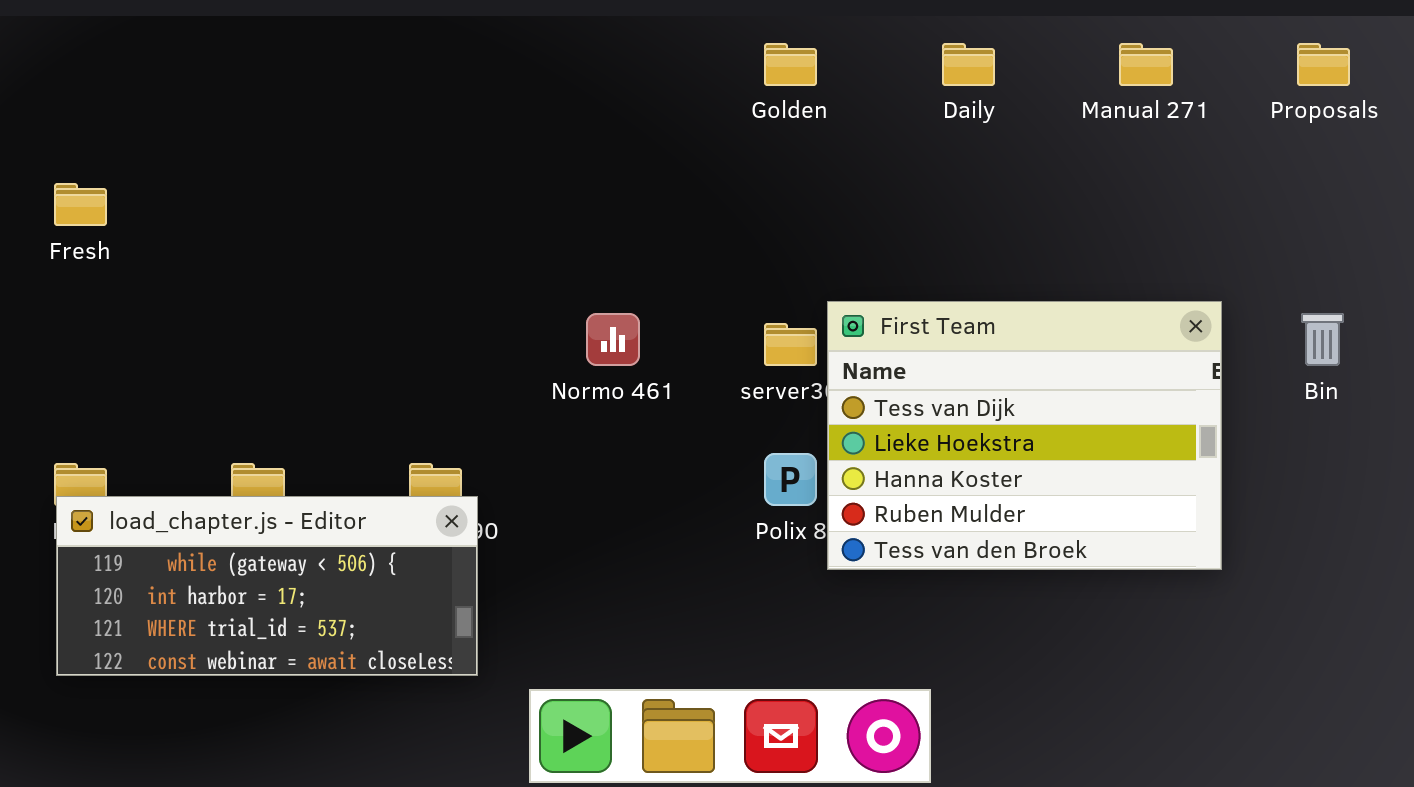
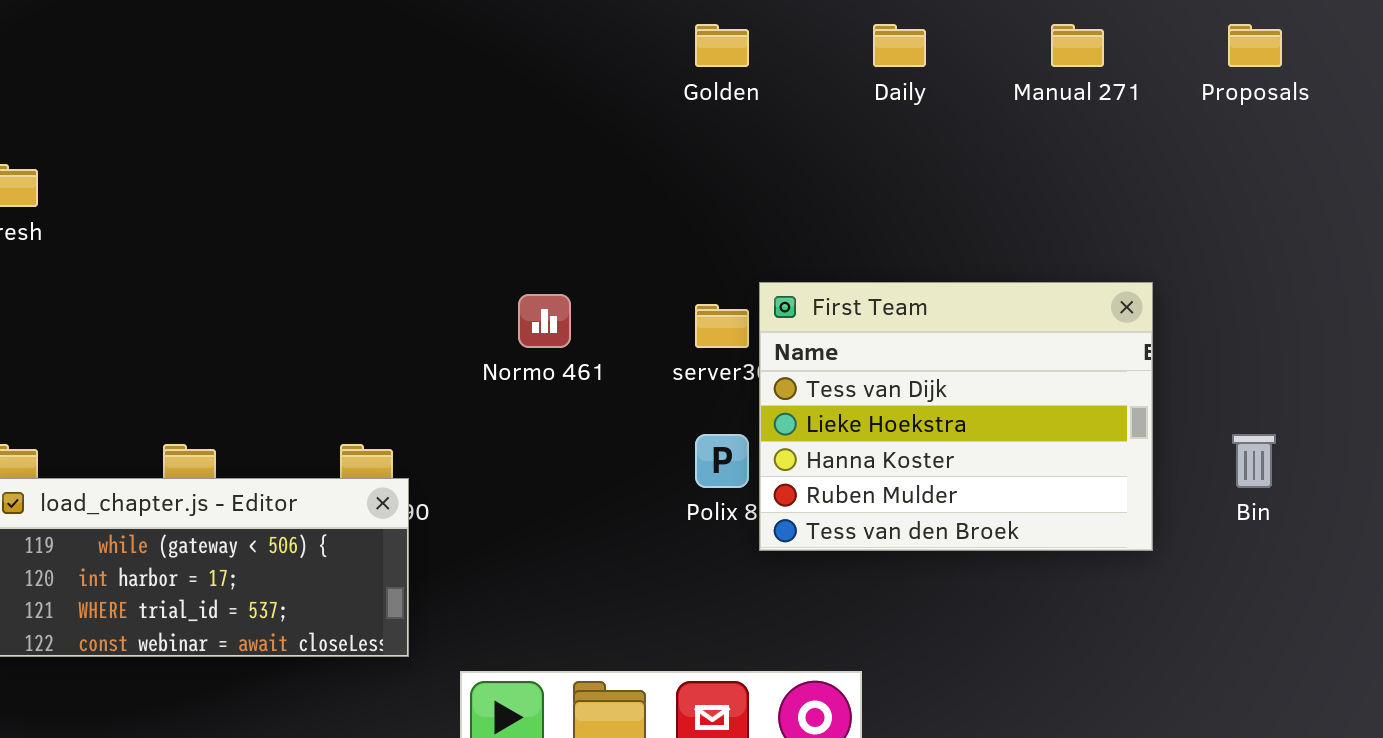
Bin: [1301,313,1344,366] -> [1232,434,1276,488], moved

